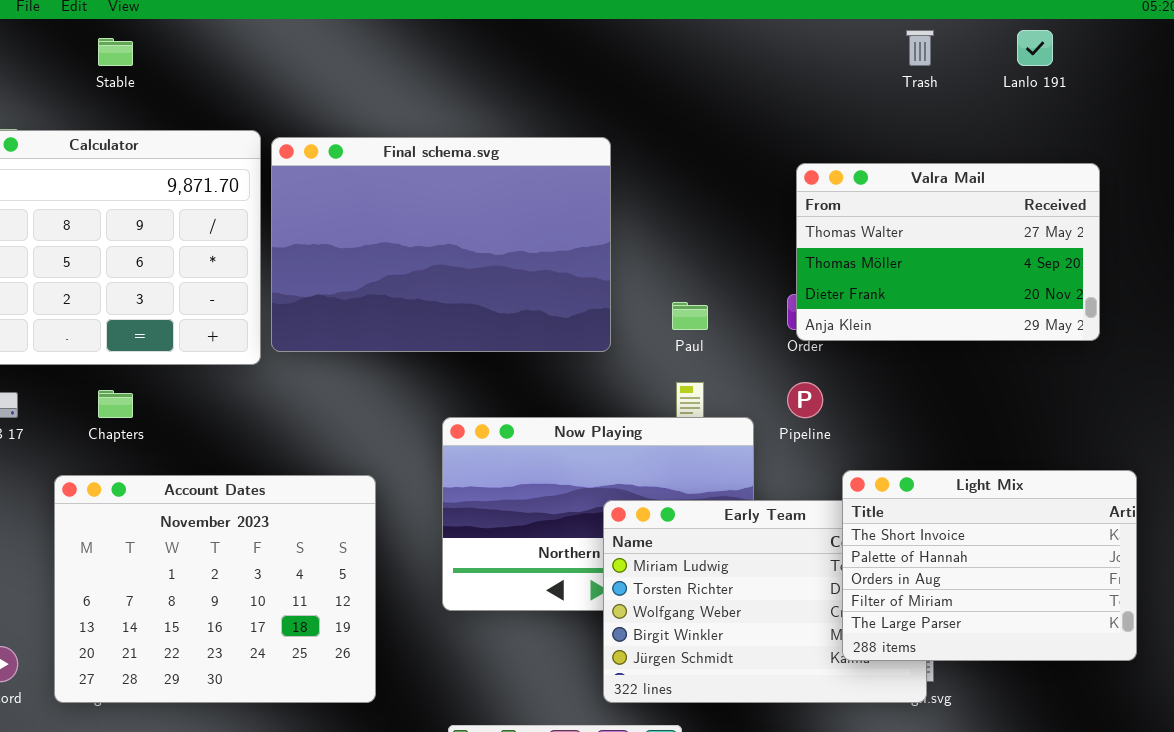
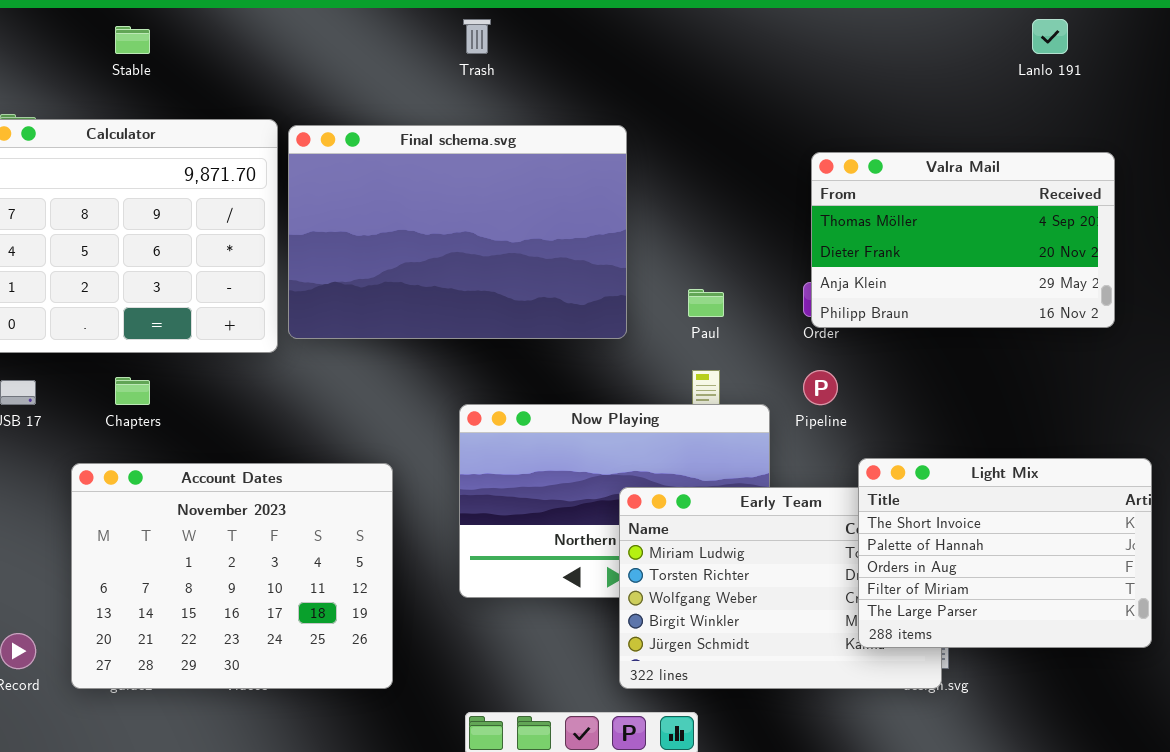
Trash: [906,30,934,66] -> [463,19,491,54], moved
Valra Mail: [796,163,1100,341] -> [811,152,1115,328], scrolled down 1 row

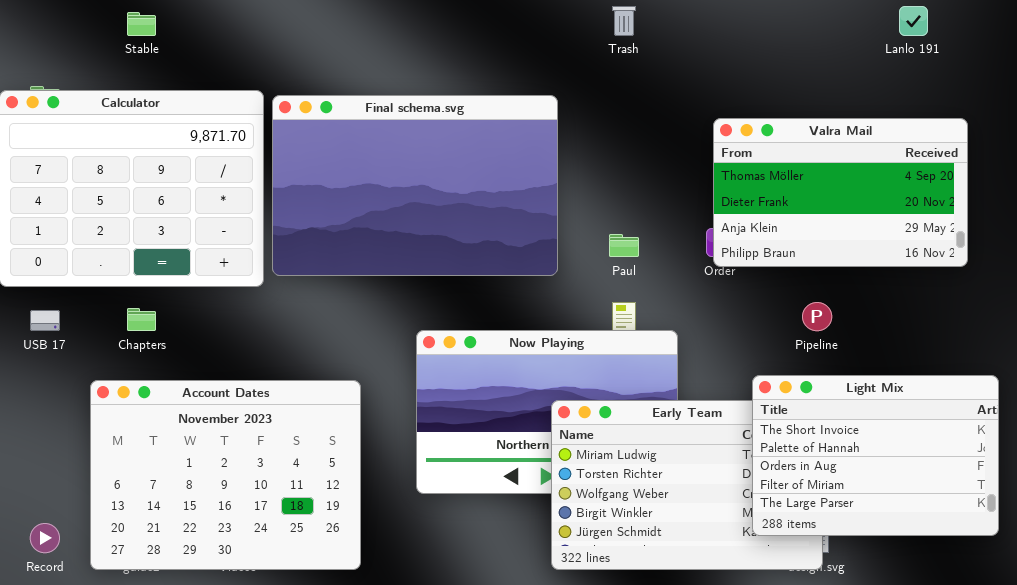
Trash: [463,19,491,54] -> [612,6,636,36], moved
Pipeline: [803,370,838,405] -> [802,302,832,331], moved

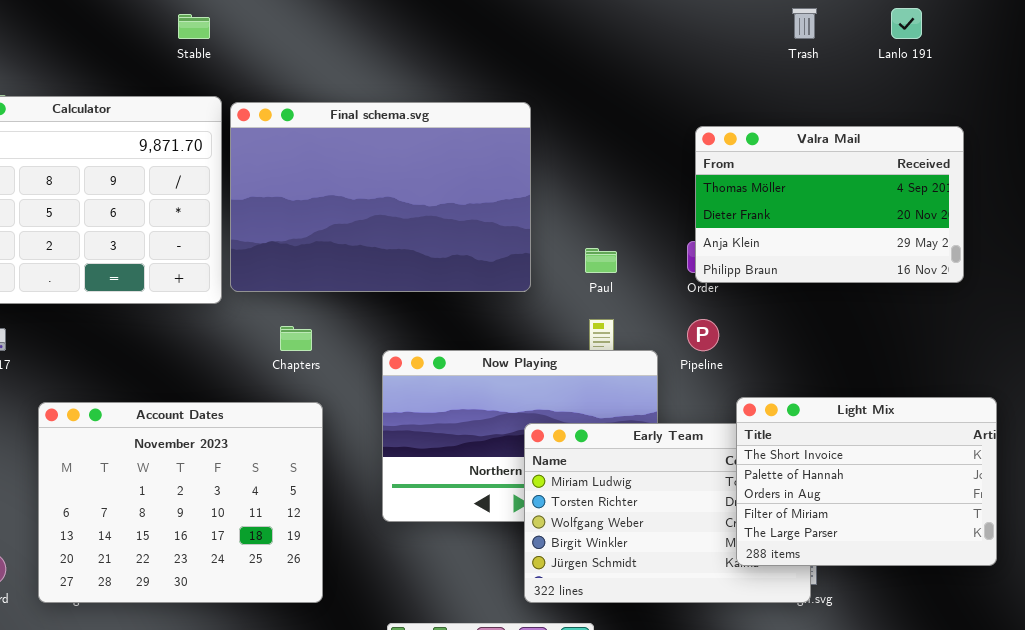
Trash: [612,6,636,36] -> [792,8,817,39], moved
Stable: [127,12,156,36] -> [178,14,210,39], moved
Pipeline: [802,302,832,331] -> [687,319,719,351], moved
Chapters: [127,308,156,331] -> [280,326,312,351], moved

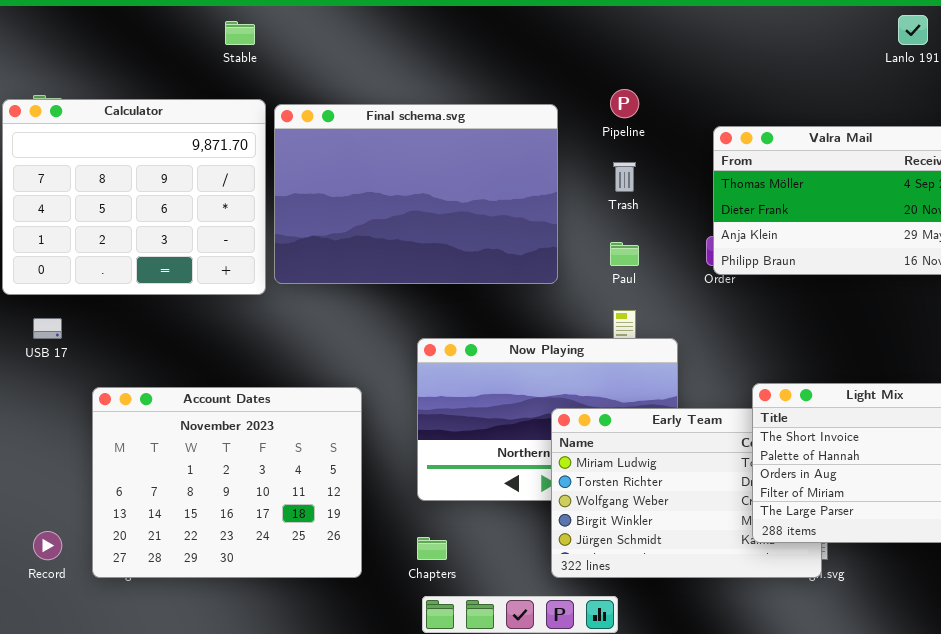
Trash: [792,8,817,39] -> [613,162,636,192], moved
Pipeline: [687,319,719,351] -> [610,89,639,118], moved
Chapters: [280,326,312,351] -> [417,537,447,560], moved

